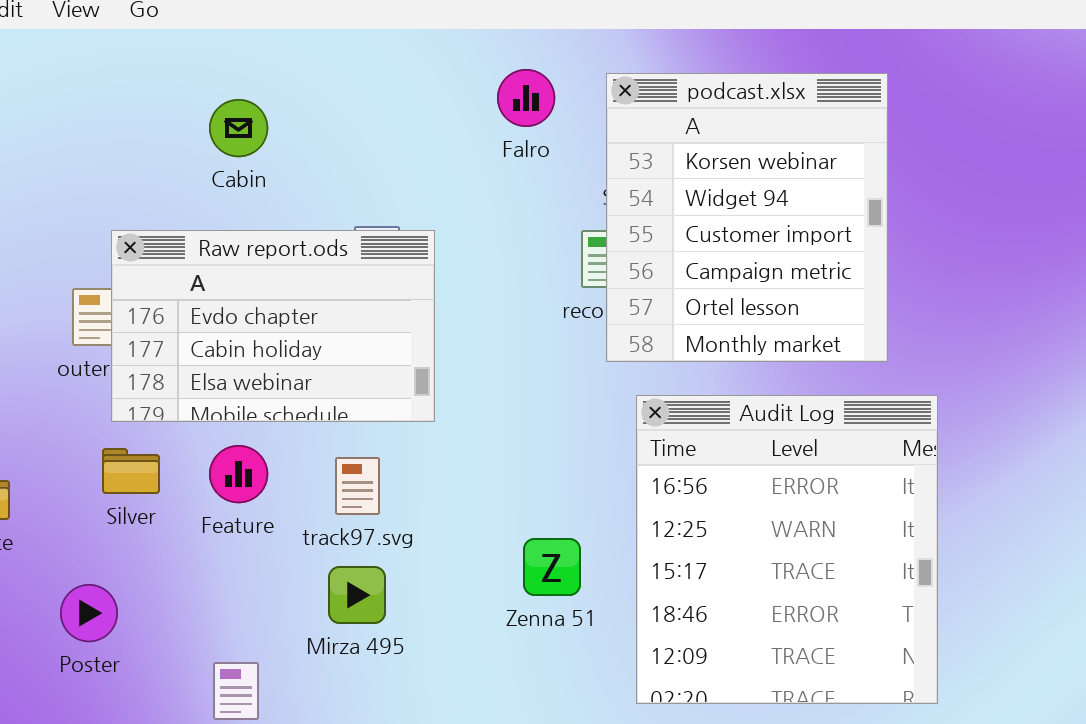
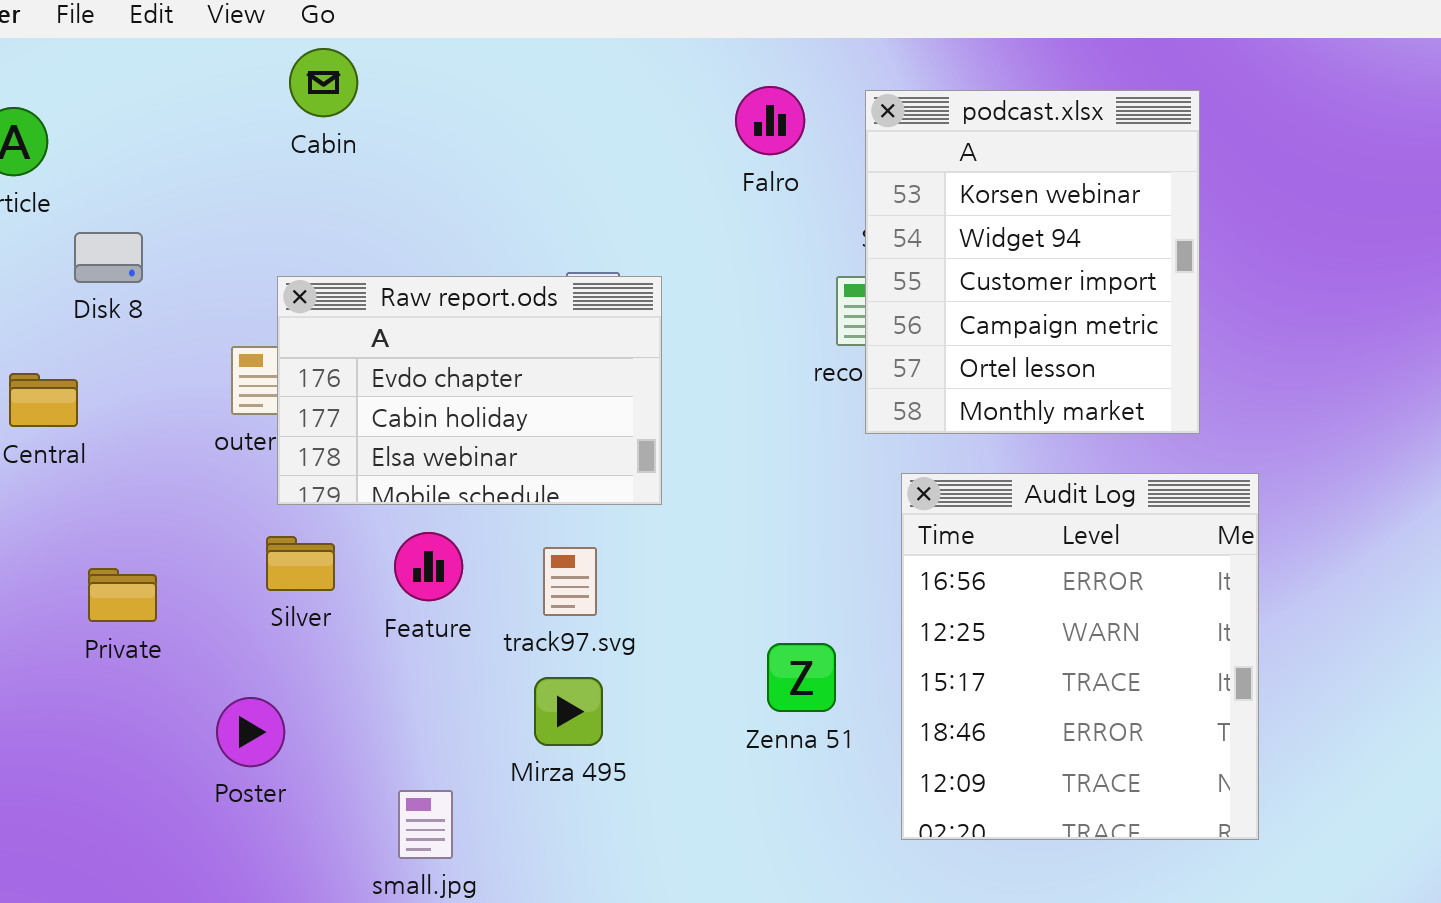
Cabin: [209,99,268,157] -> [289,48,358,117], moved

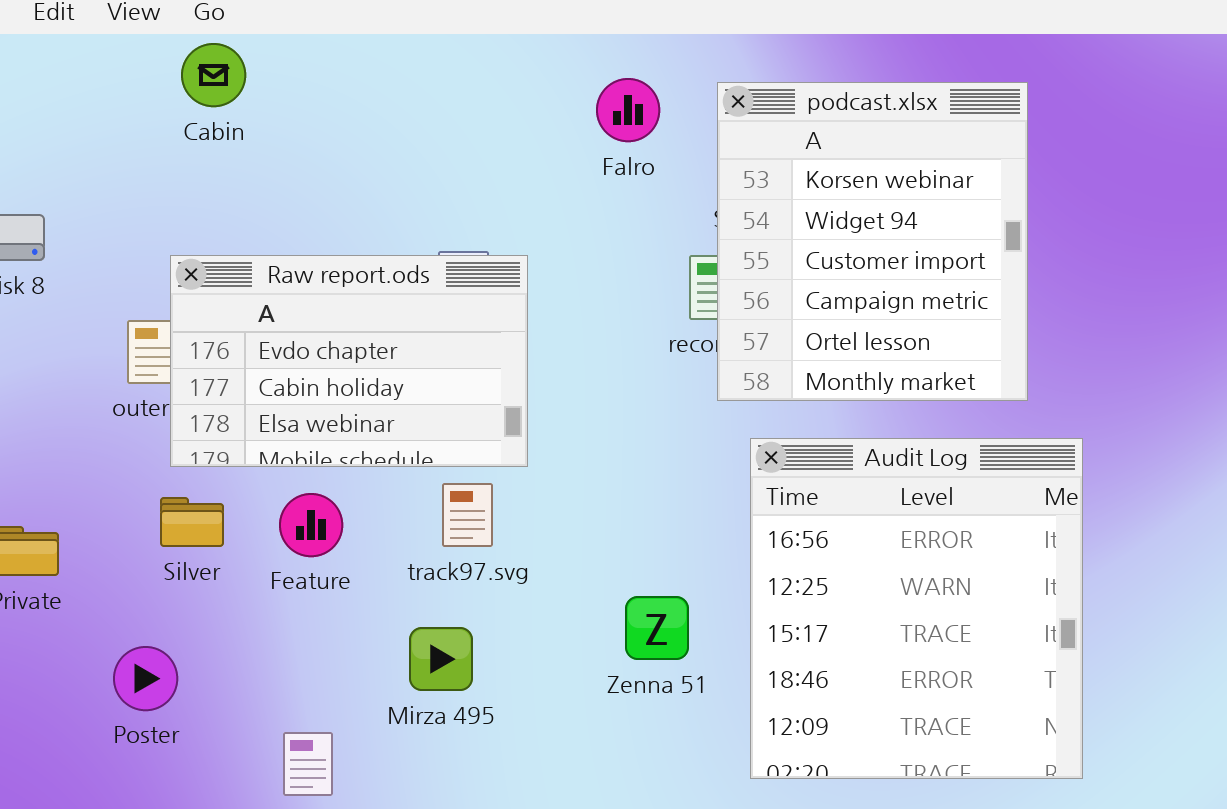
track97.svg: [543,547,597,616] -> [442,483,493,547], moved

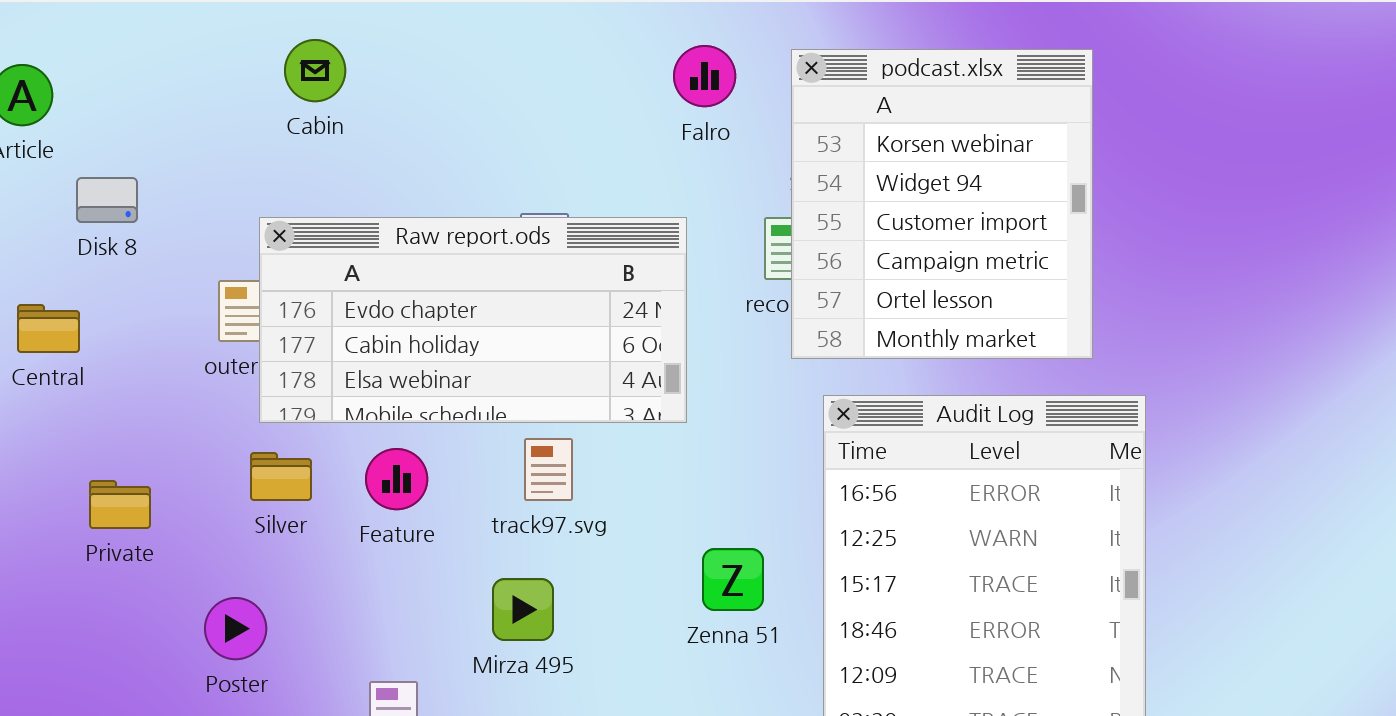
Cabin: [181,43,246,107] -> [284,39,346,102], moved
Raw report.ods: [170,255,528,467] -> [259,217,687,423], resized

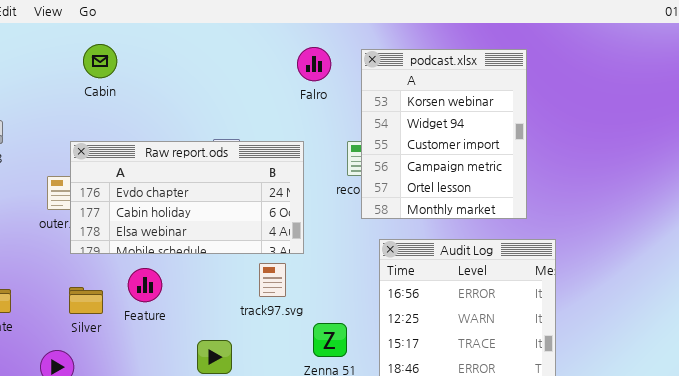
track97.svg: [524,438,573,501] -> [259,263,286,297], moved
Silver: [250,452,312,501] -> [69,287,103,314], moved

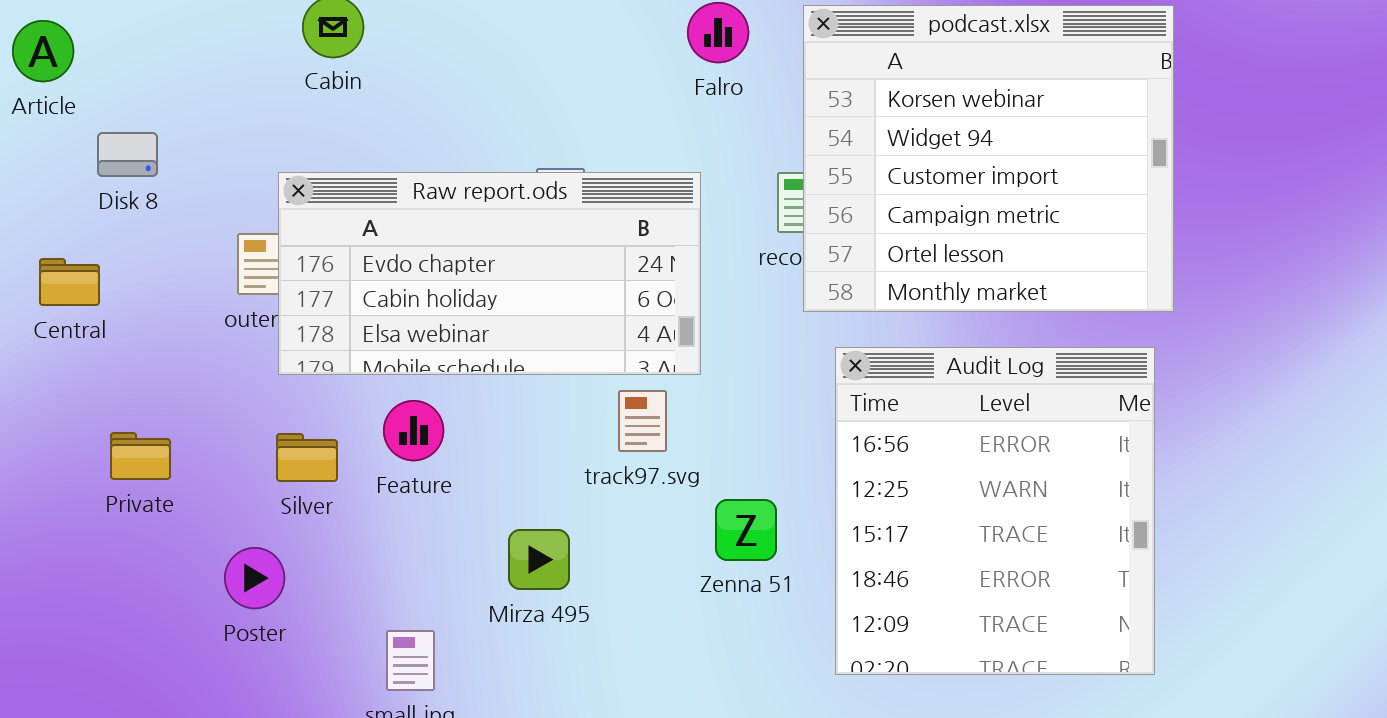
podcast.xlsx: [361,49,527,219] -> [803,5,1174,312], resized

